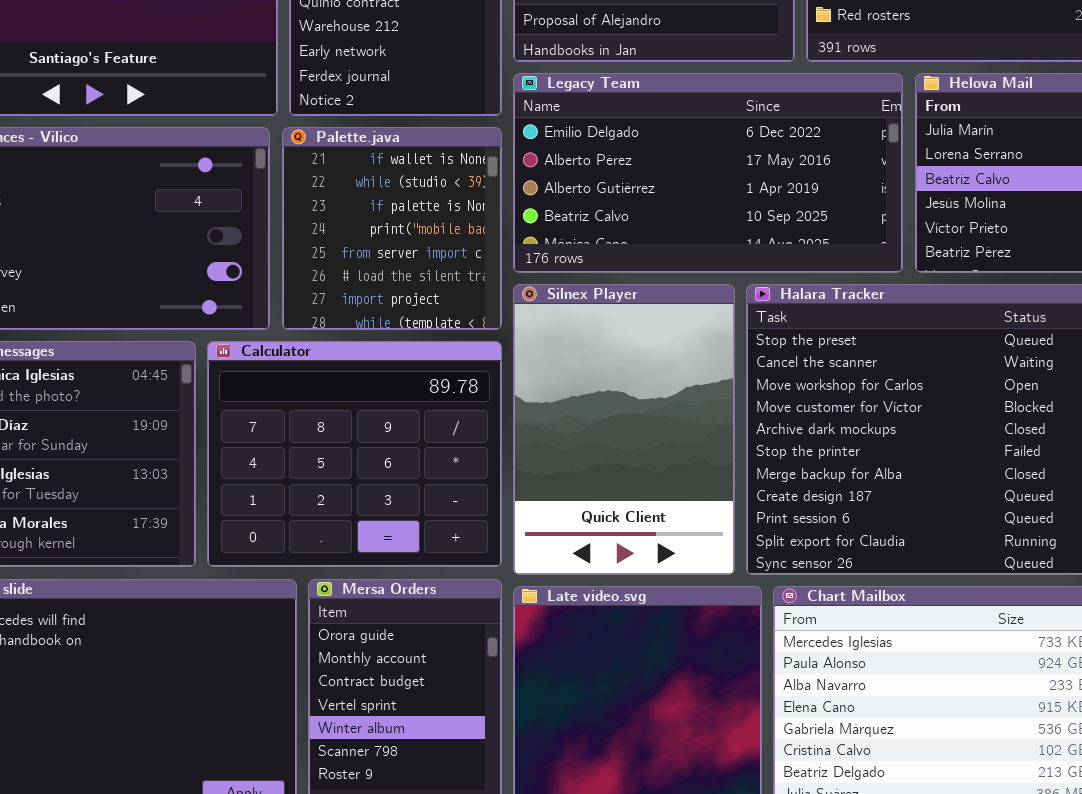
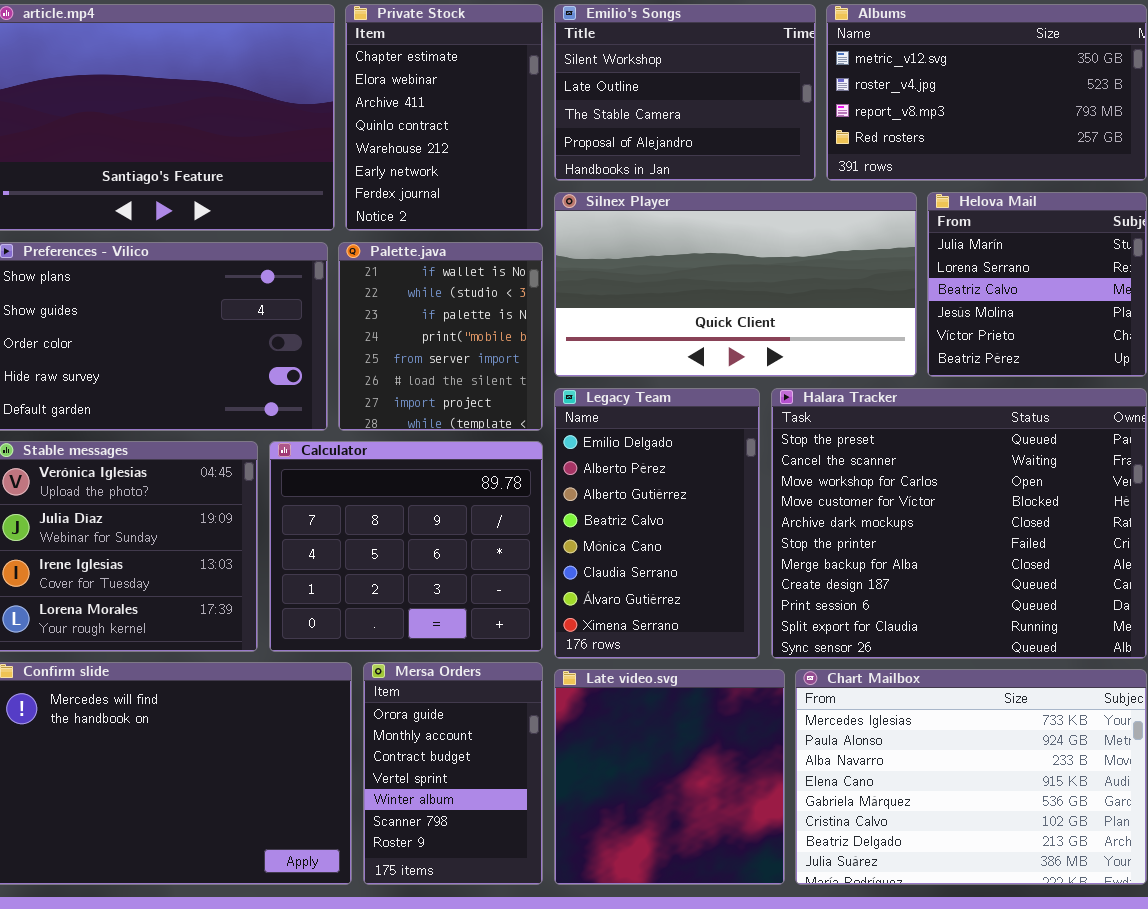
Legacy Team: [513,73,903,273] -> [554,388,760,659], moved, resized
Silnex Player: [513,284,735,575] -> [554,192,917,377], moved, resized

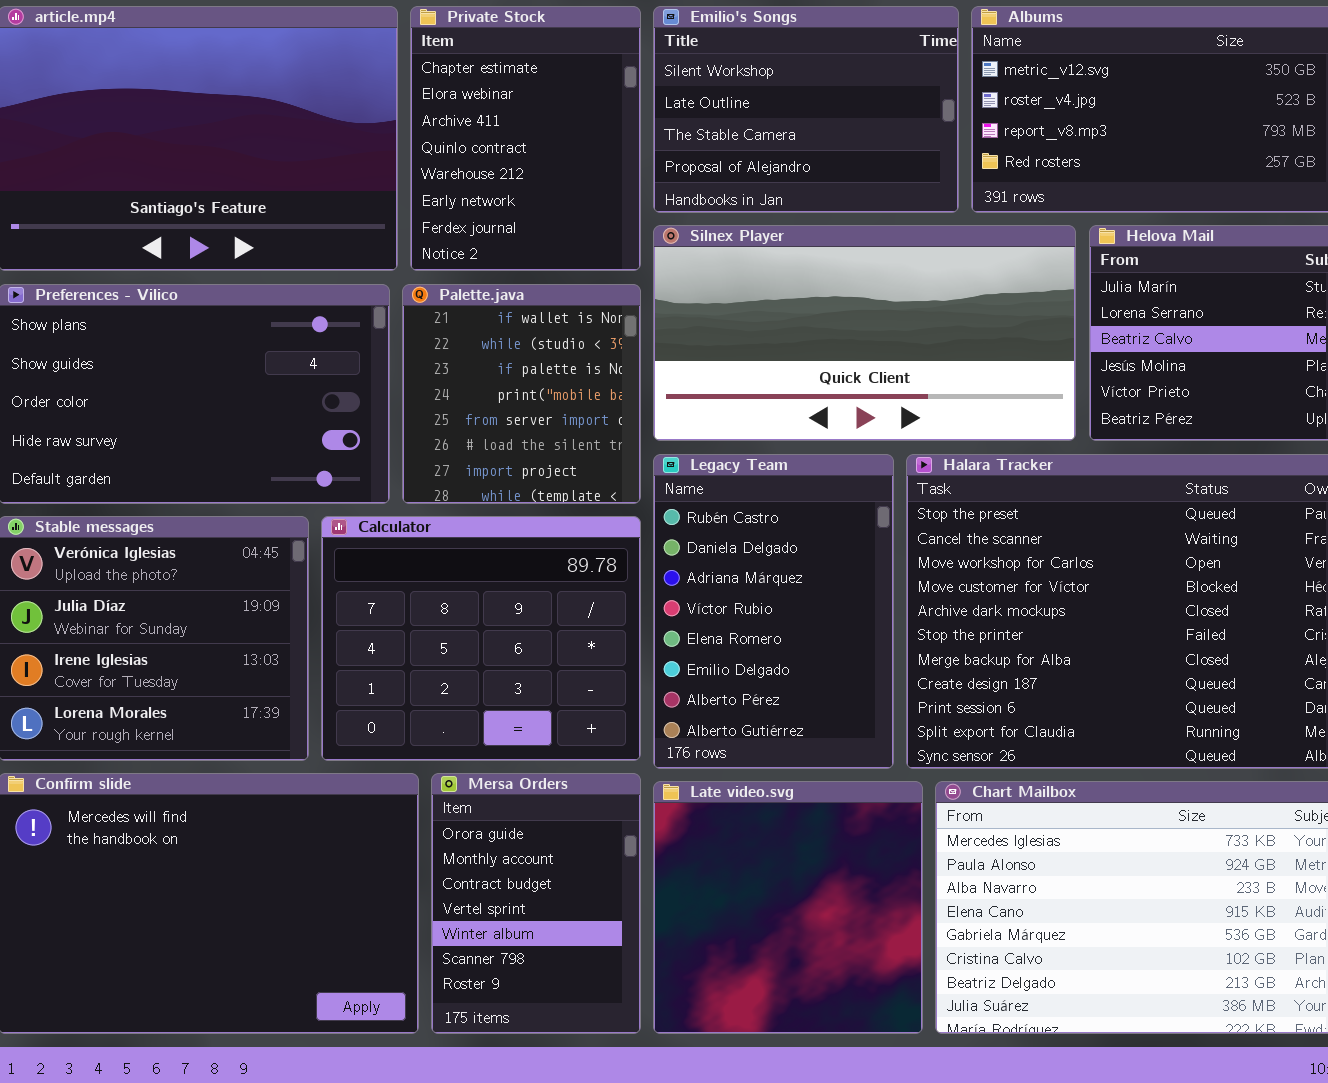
Legacy Team: [554,388,760,659] -> [653,454,894,769], scrolled up 5 rows

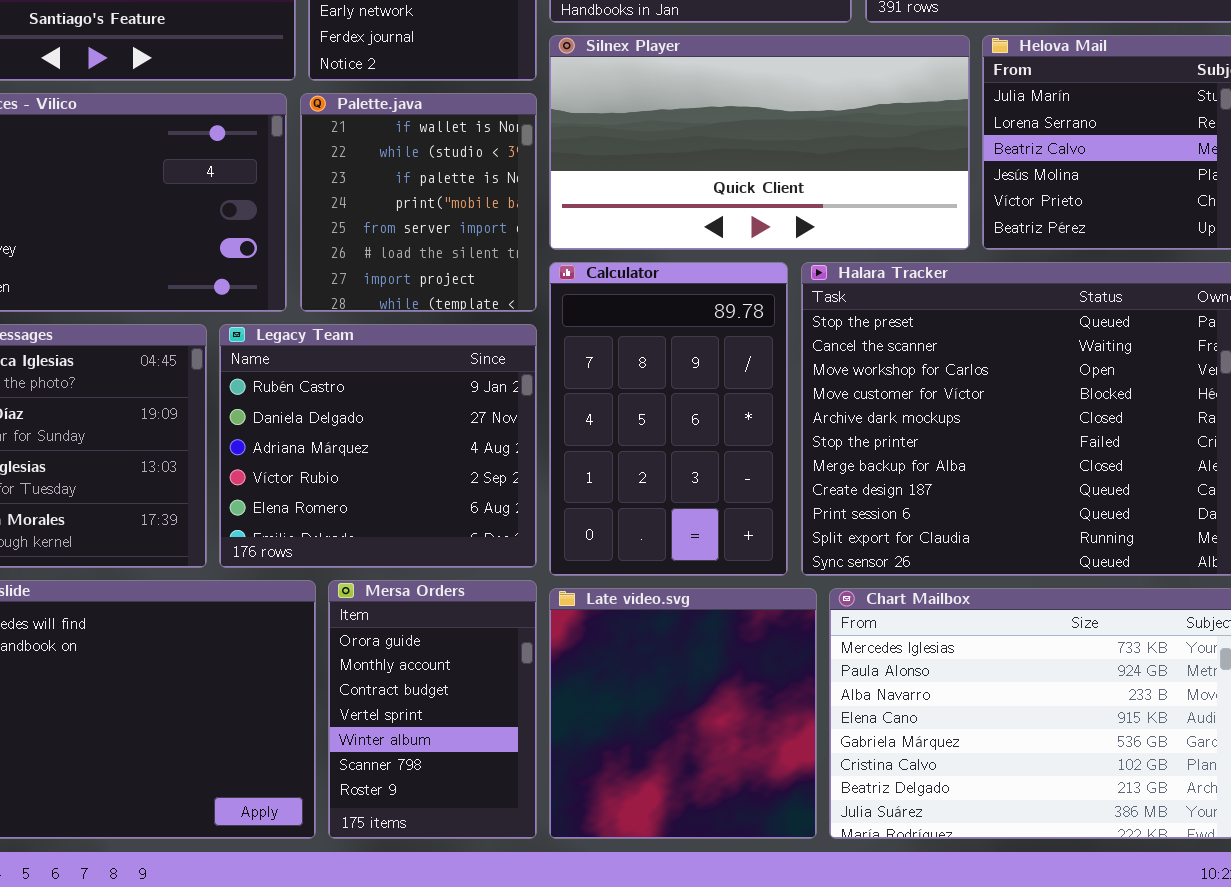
Legacy Team: [653,454,894,769] -> [219,324,537,568], moved, resized
Calculator: [321,516,641,761] -> [549,262,788,576], moved, resized

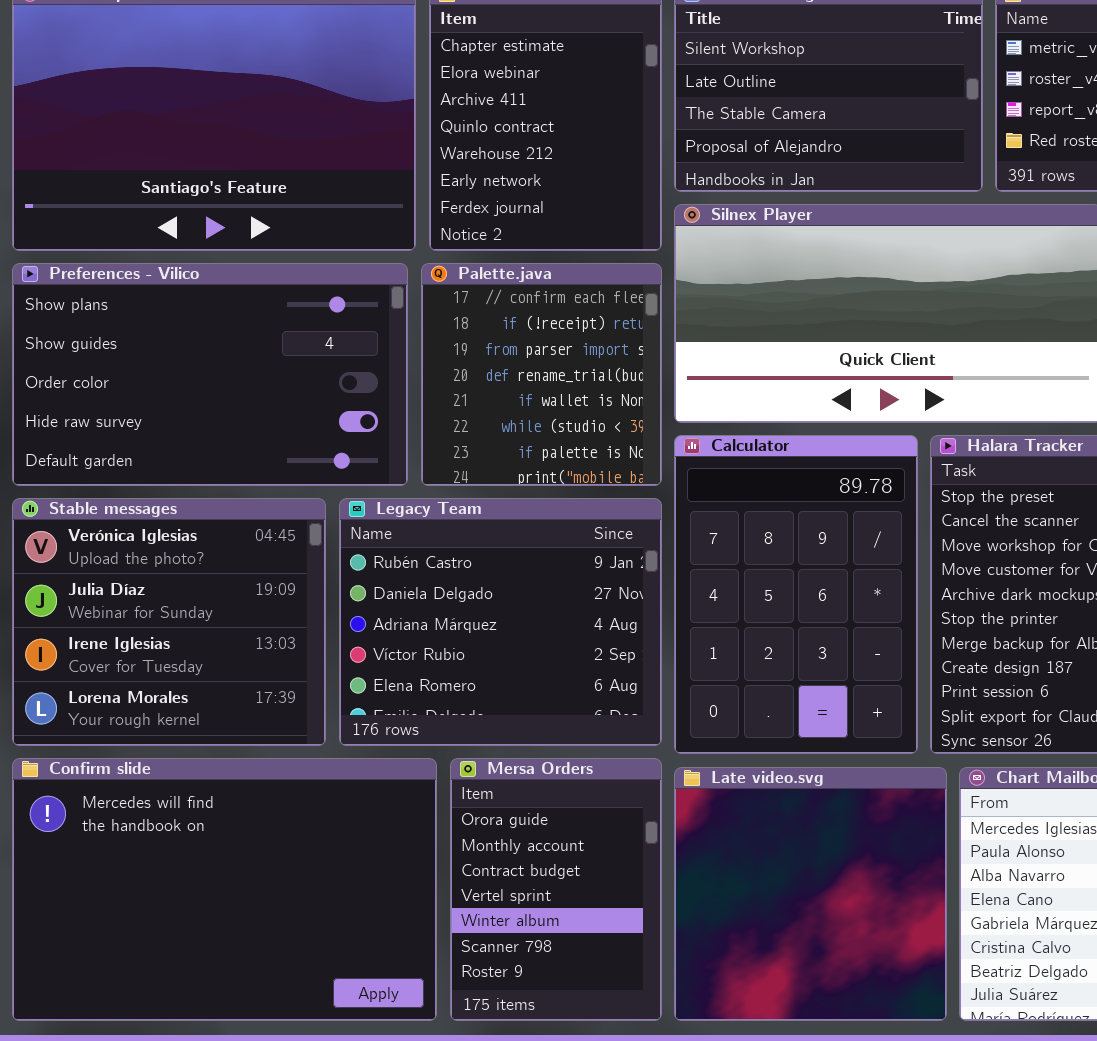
Palette.java: [300,93,537,312] -> [421,263,662,486], scrolled up 4 rows

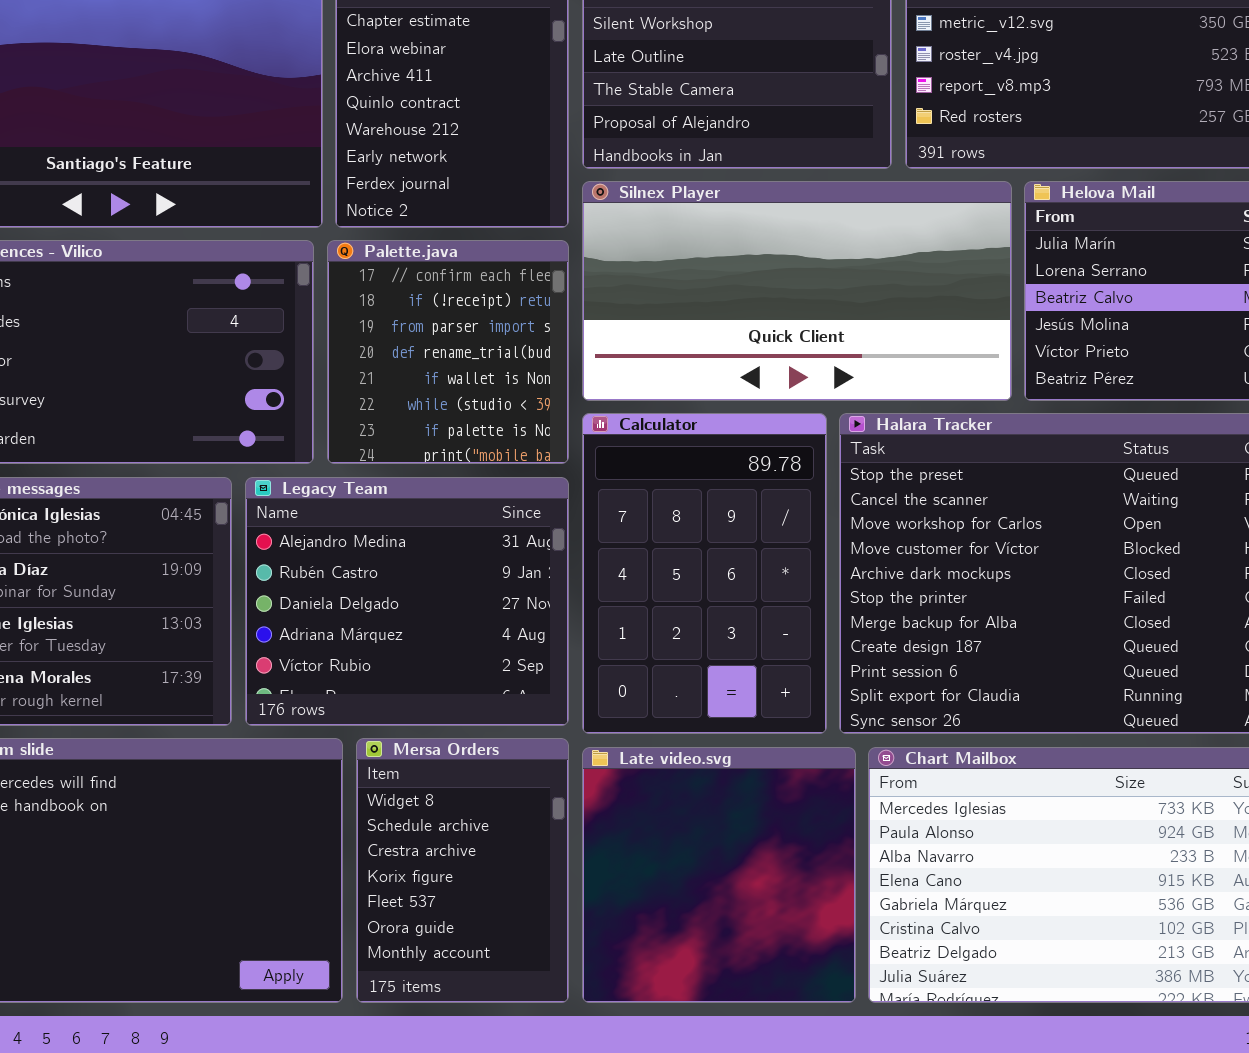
Legacy Team: [339,498,662,746] -> [245,477,569,726], scrolled up 1 row
Mersa Orders: [450,758,662,1021] -> [356,738,569,1003], scrolled up 5 rows

